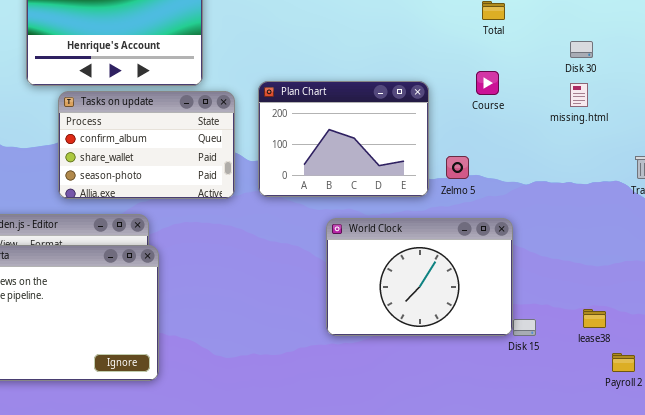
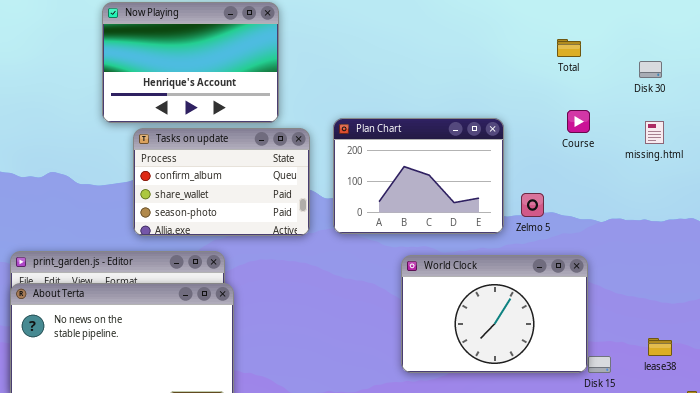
Disk 30: [570,41,593,58] -> [639,61,662,78], moved
Course: [476,71,499,95] -> [567,110,590,133], moved
lease38: [583,309,606,328] -> [648,338,672,356], moved

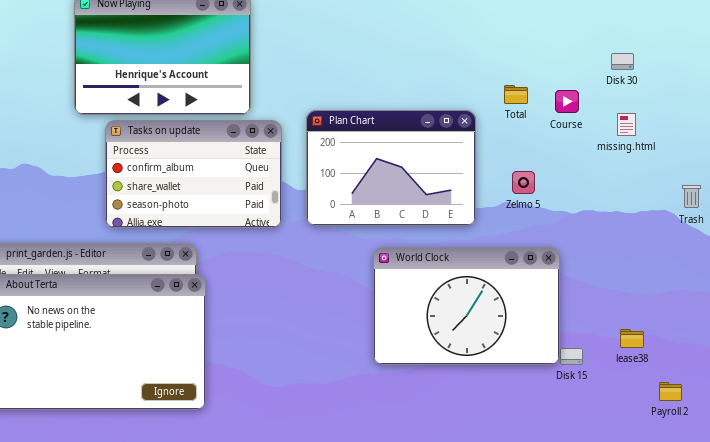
Total: [557,39,581,57] -> [504,85,528,104], moved
Course: [567,110,590,133] -> [555,90,579,113], moved
Zelmo 5: [521,193,544,217] -> [512,171,535,194], moved

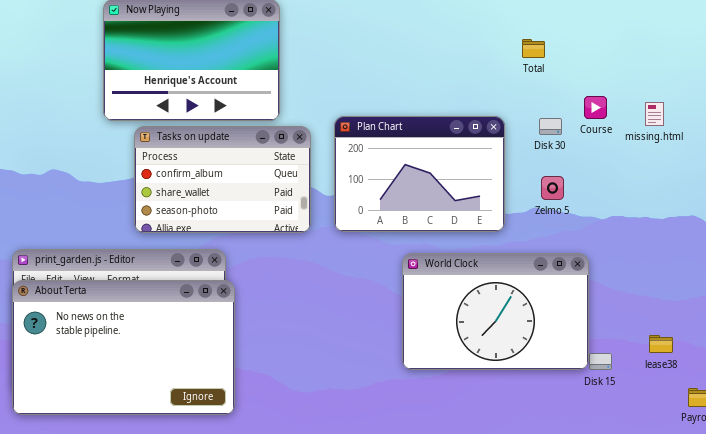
Disk 30: [611,53,634,70] -> [539,118,562,135], moved
Total: [504,85,528,104] -> [522,39,545,58], moved
missing.html: [617,113,636,136] -> [645,102,664,126], moved

